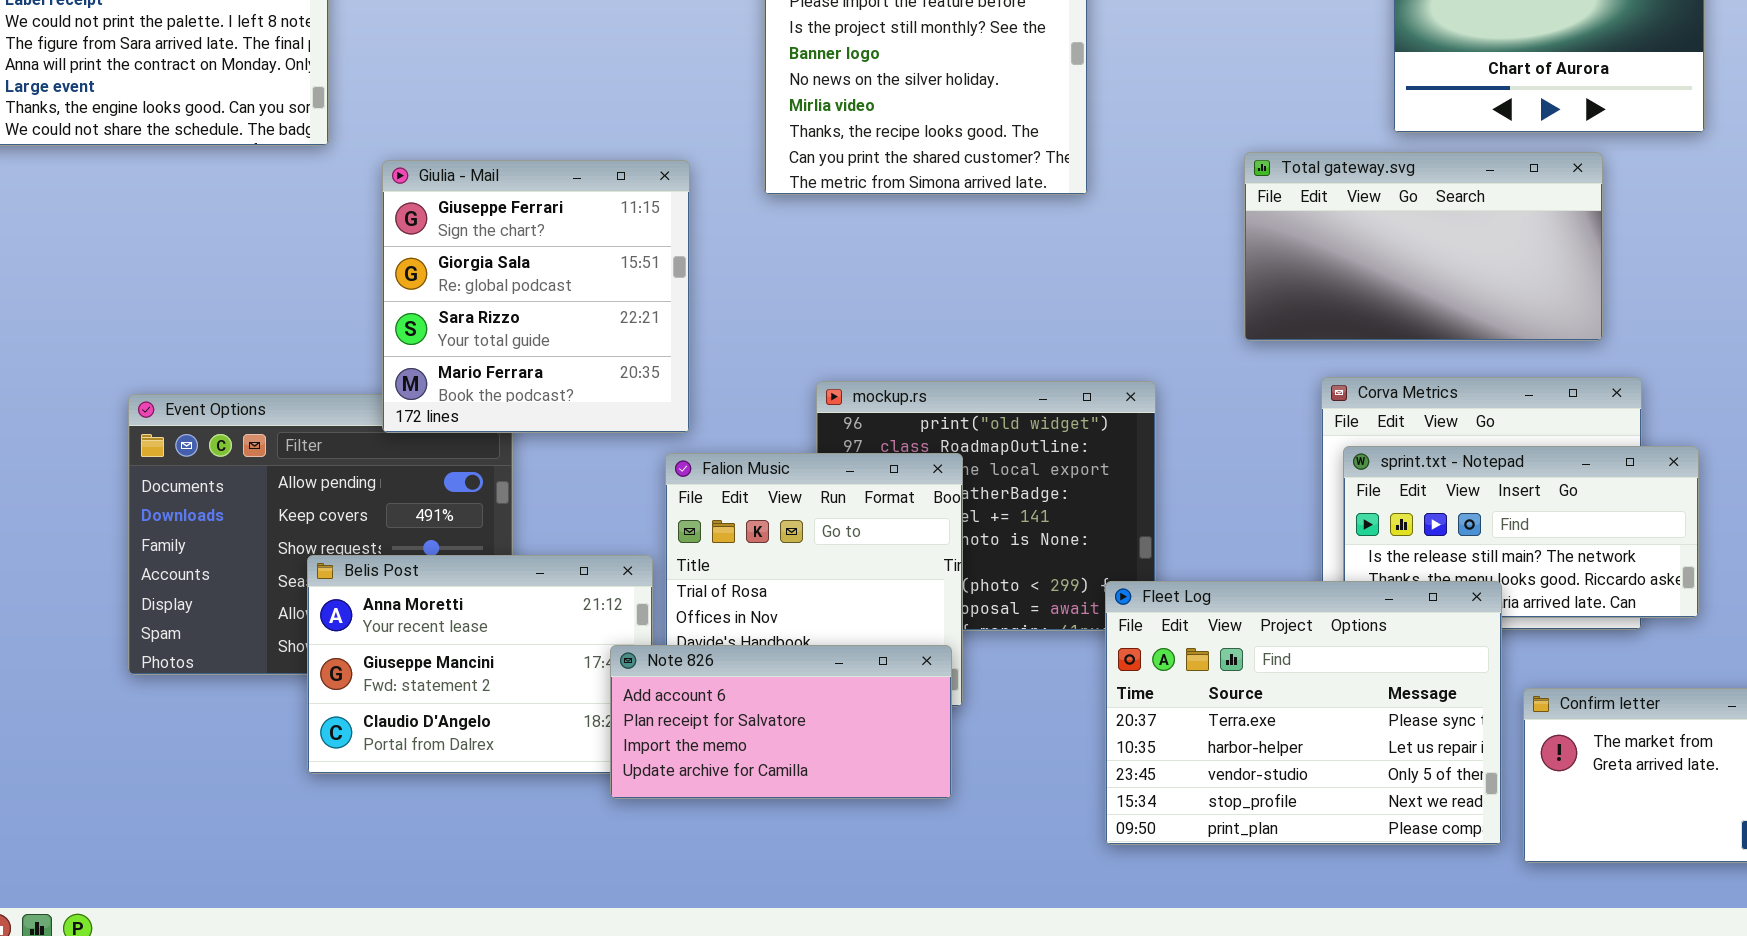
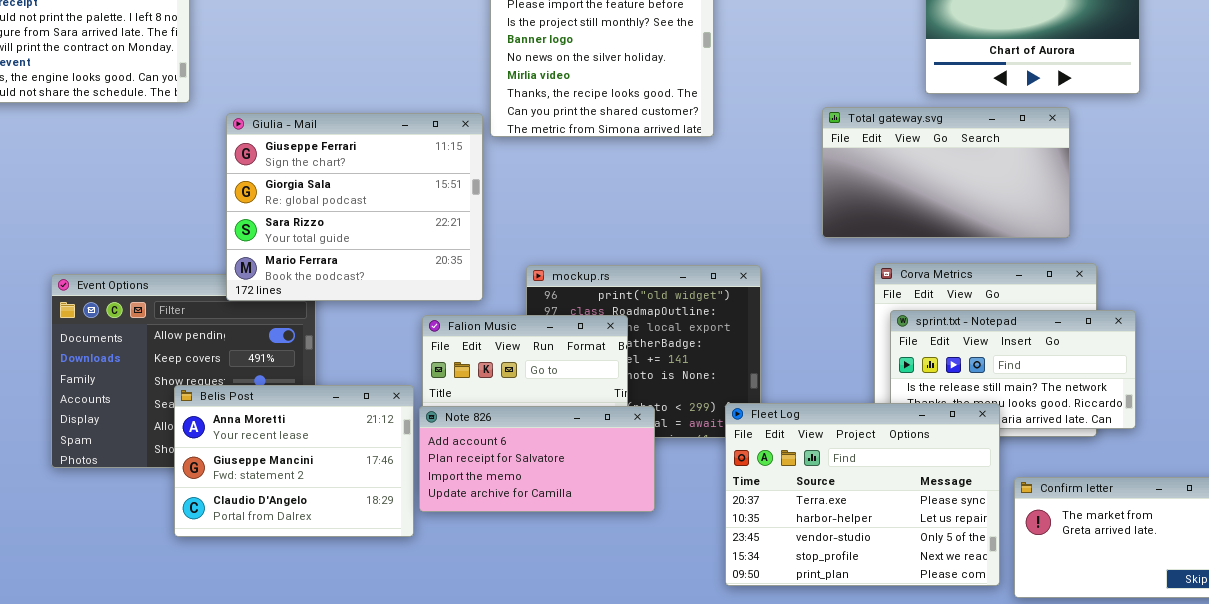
Giulia - Mail: [382,160,690,433] -> [226,113,483,301], resized
Note 826: [610,645,952,799] -> [419,406,655,512], moved

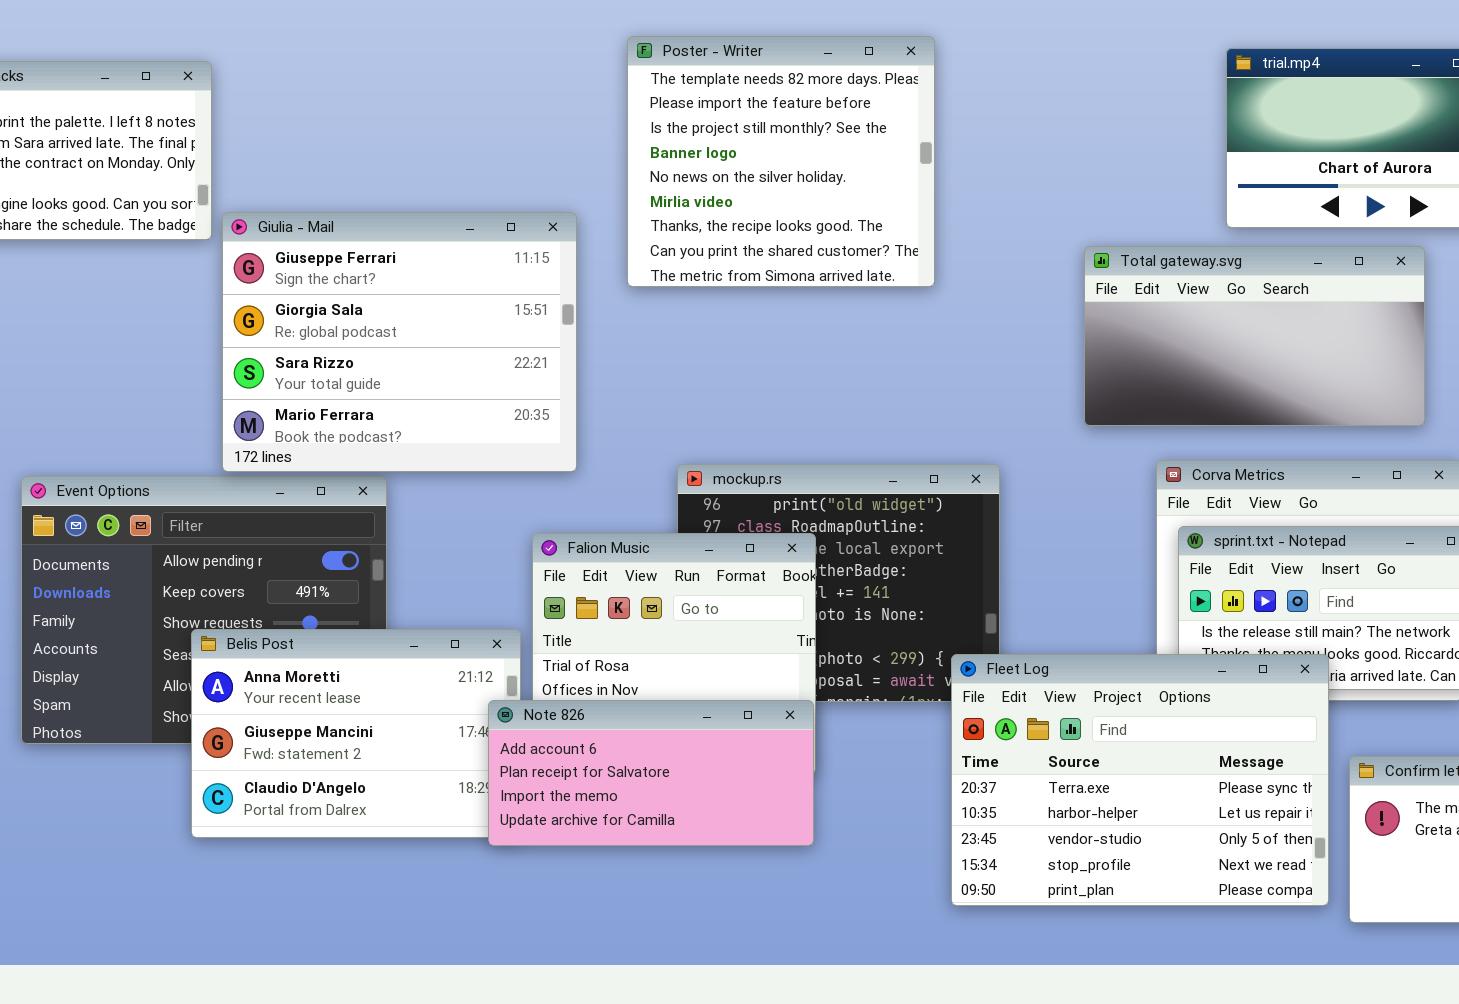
Giulia - Mail: [226,113,483,301] -> [222,212,577,472], moved
Note 826: [419,406,655,512] -> [488,700,814,846], moved

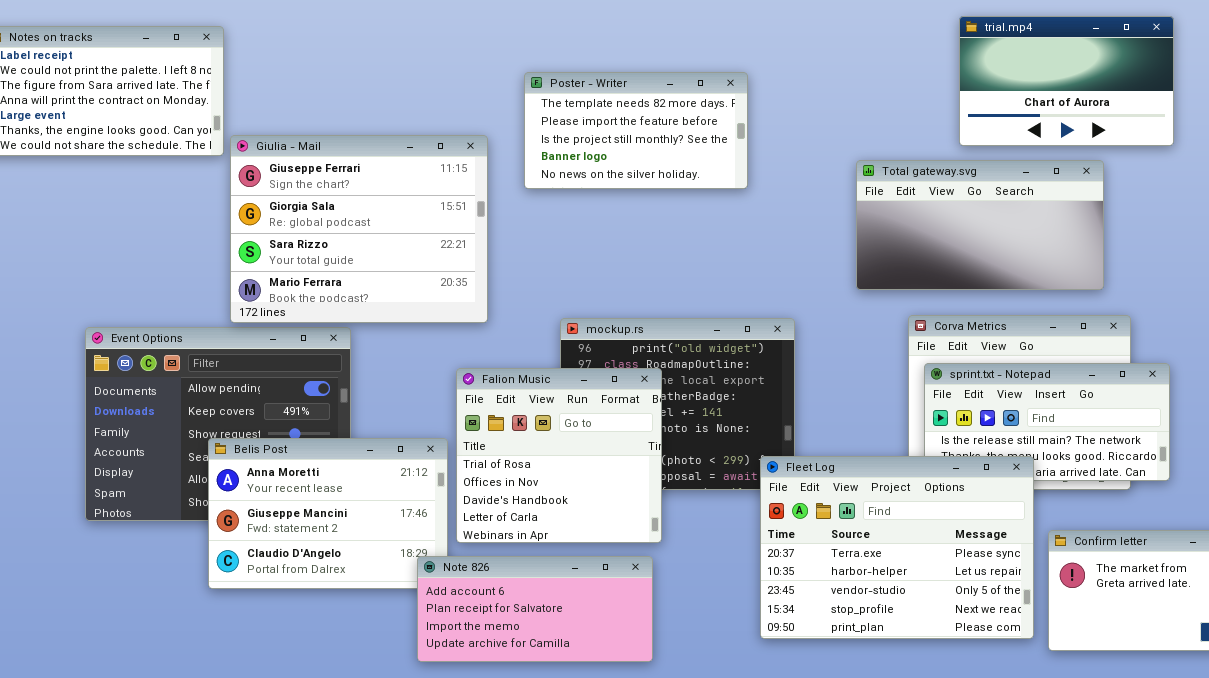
Poster - Writer: [627,36,935,287] -> [524,72,748,189], resized
Note 826: [488,700,814,846] -> [417,556,653,662], moved

